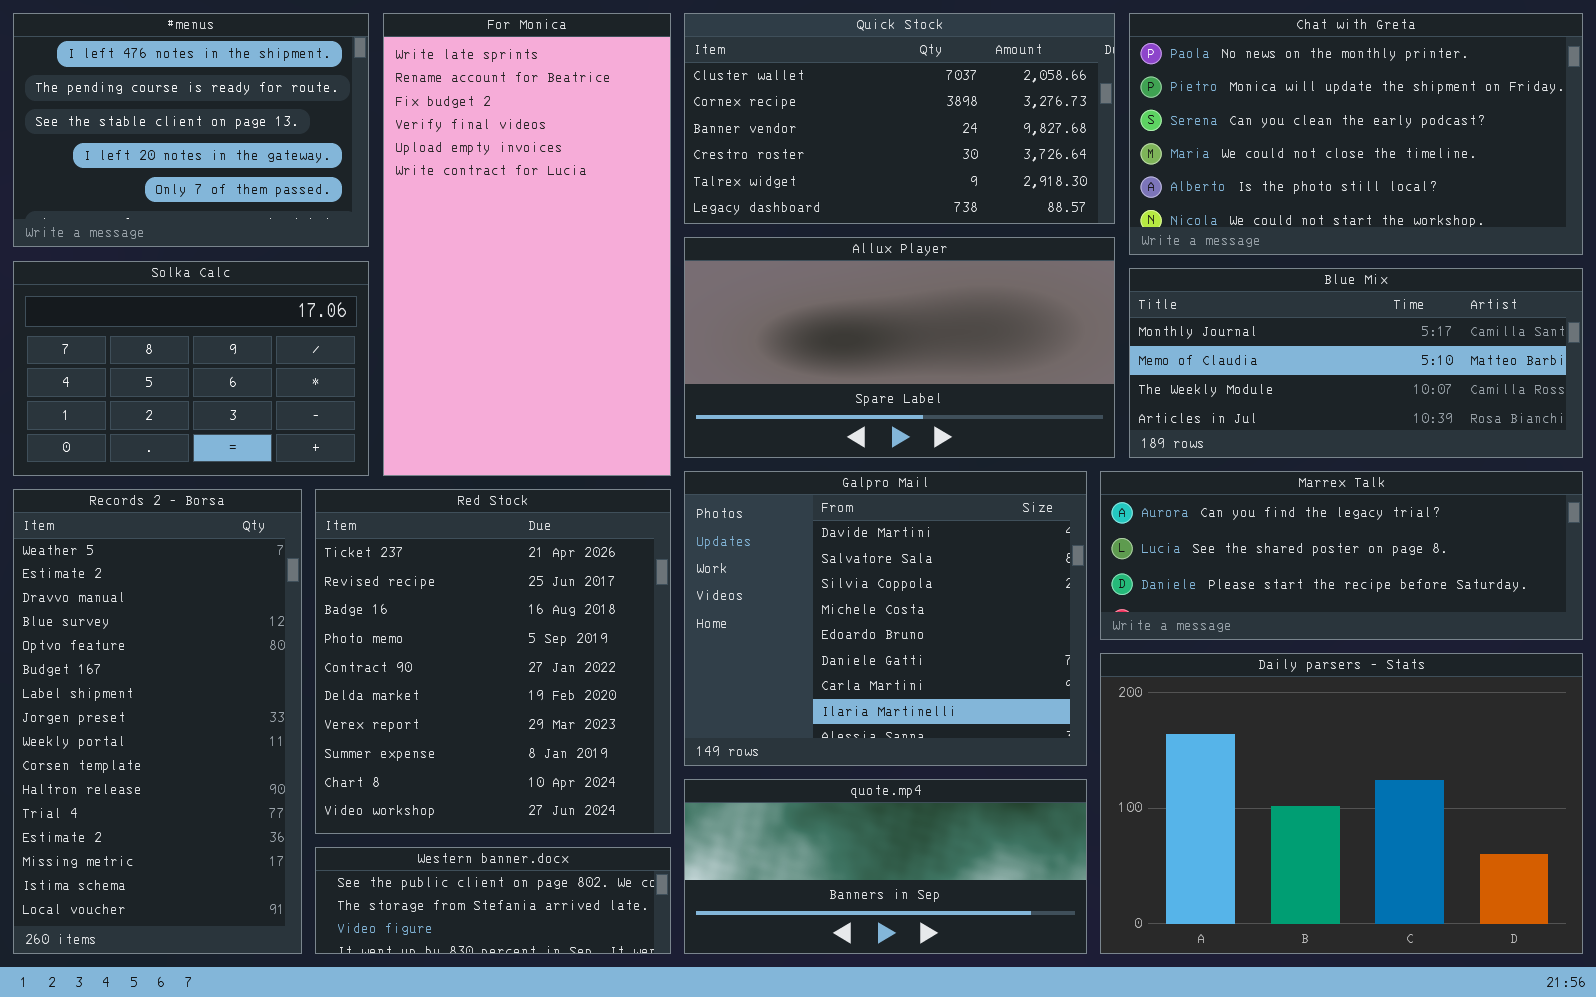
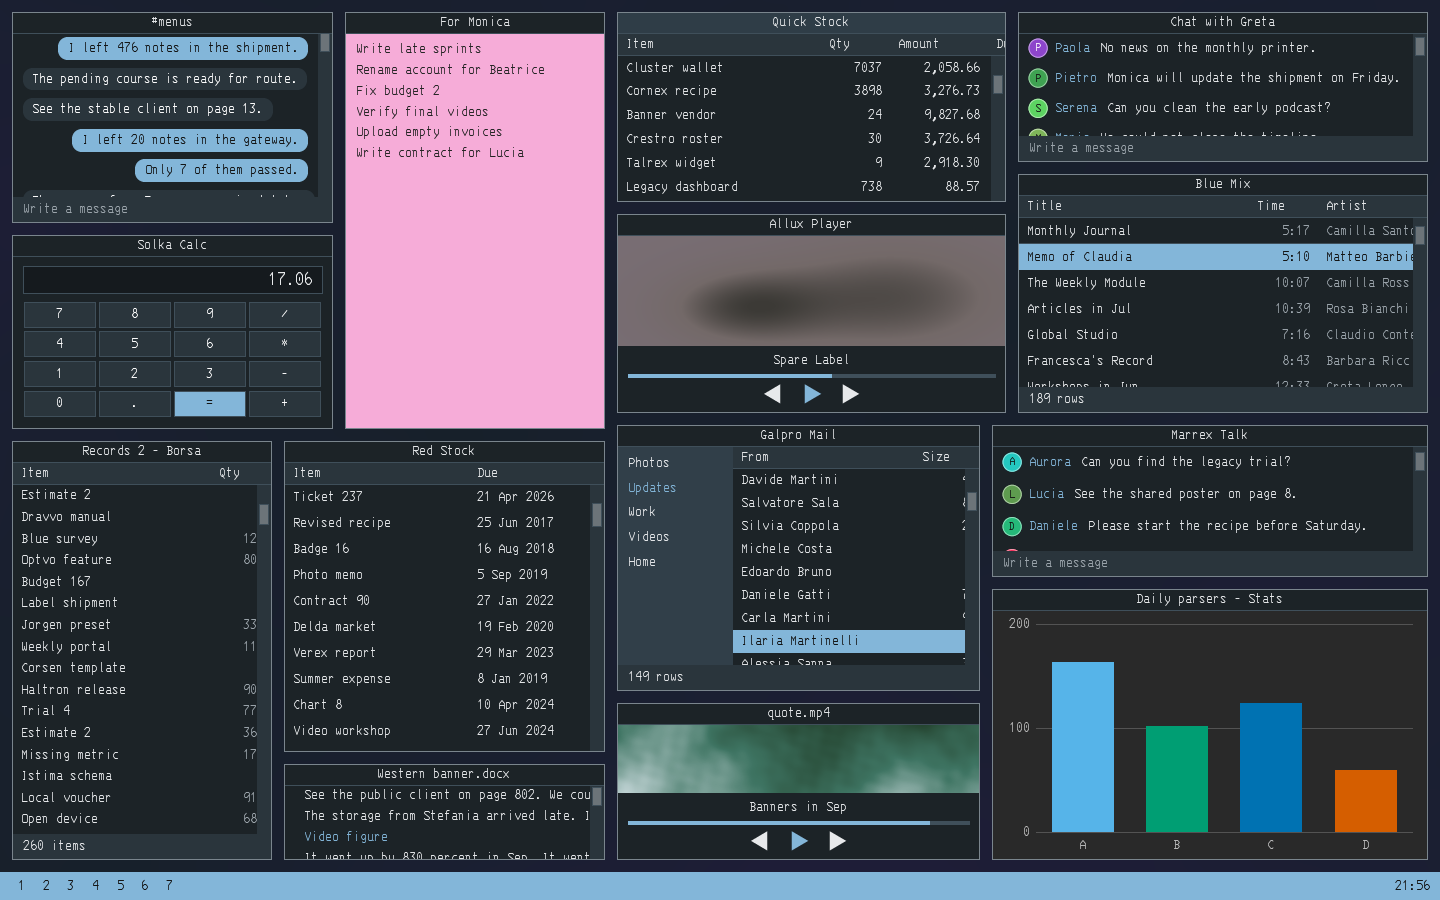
Chat with Greta: [1129,13,1583,255] -> [1018,12,1428,162], resized
Blue Mix: [1129,268,1583,458] -> [1018,174,1428,413], resized
Records 2 - Borsa: [13,489,302,954] -> [12,441,272,860], scrolled down 1 row

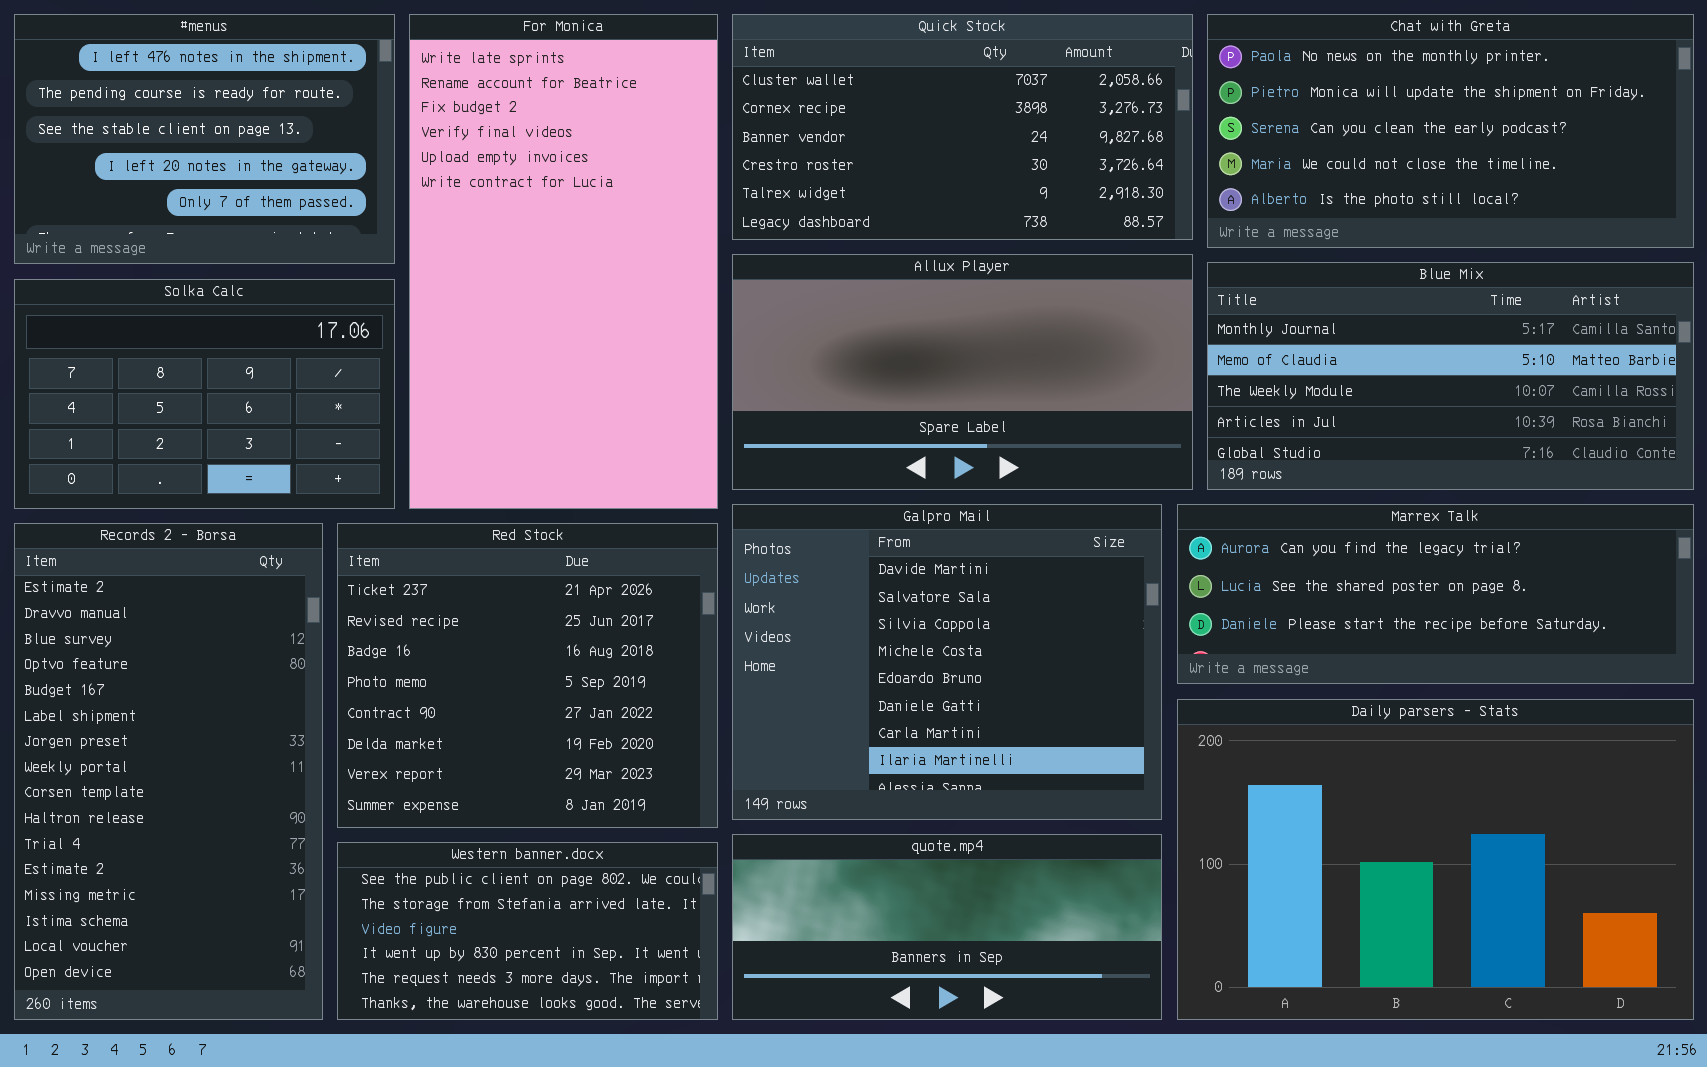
Chat with Greta: [1018,12,1428,162] -> [1207,14,1694,248], resized
Blue Mix: [1018,174,1428,413] -> [1207,262,1694,490], resized
Red Stock: [284,441,605,752] -> [337,523,718,828], resized
Western banner.docx: [284,764,605,860] -> [337,842,718,1020], resized

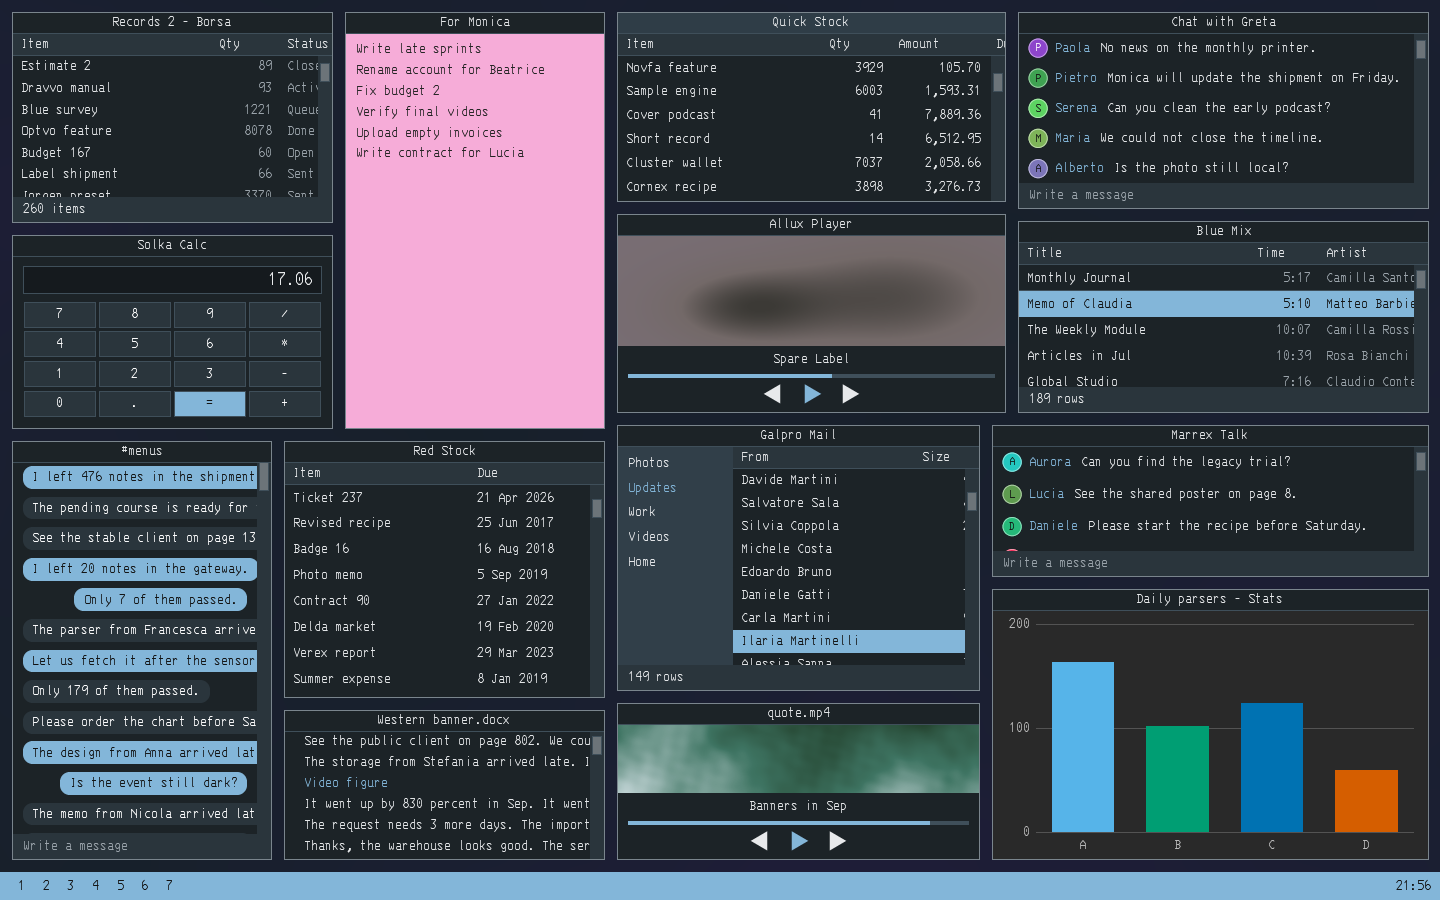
#menus: [14,14,395,264] -> [12,441,272,860], moved, resized
Quick Stock: [732,14,1193,240] -> [617,12,1006,202], scrolled up 4 rows
Records 2 - Borsa: [14,523,323,1020] -> [12,12,333,223], moved, resized

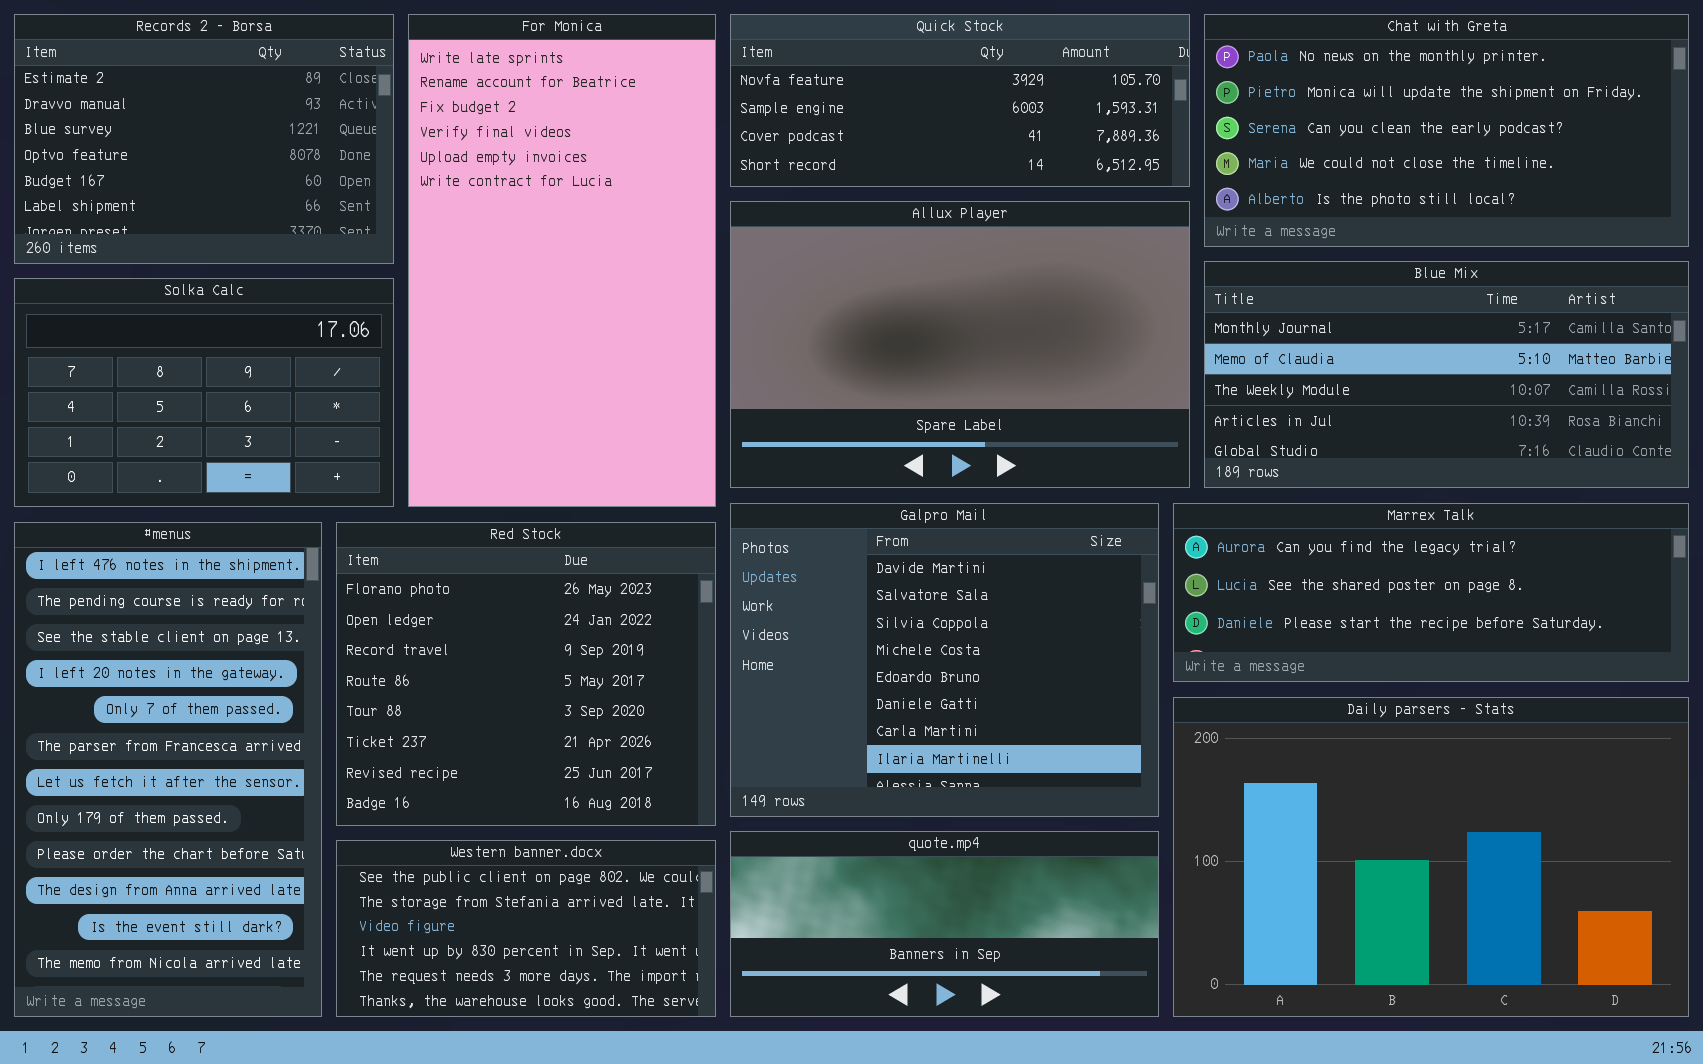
Quick Stock: [617,12,1006,202] -> [730,14,1190,187], resized
Allux Player: [617,214,1006,413] -> [730,201,1190,488], resized
Red Stock: [284,441,605,698] -> [336,522,716,826], scrolled up 5 rows

